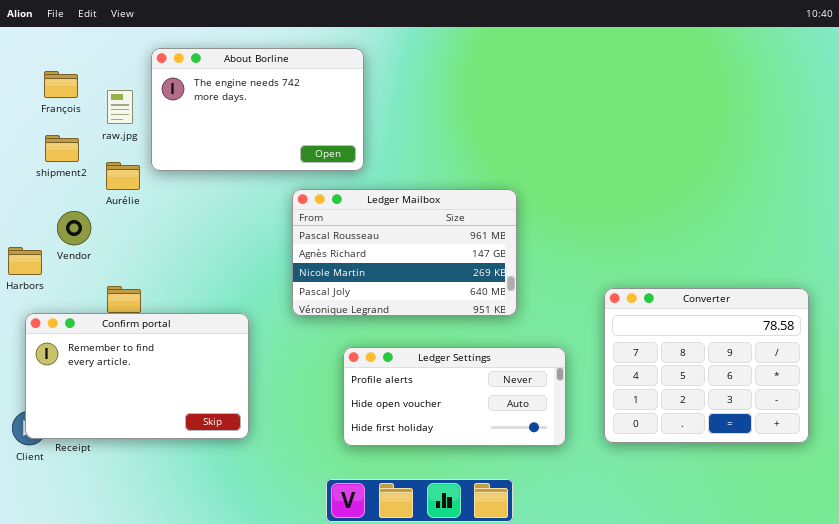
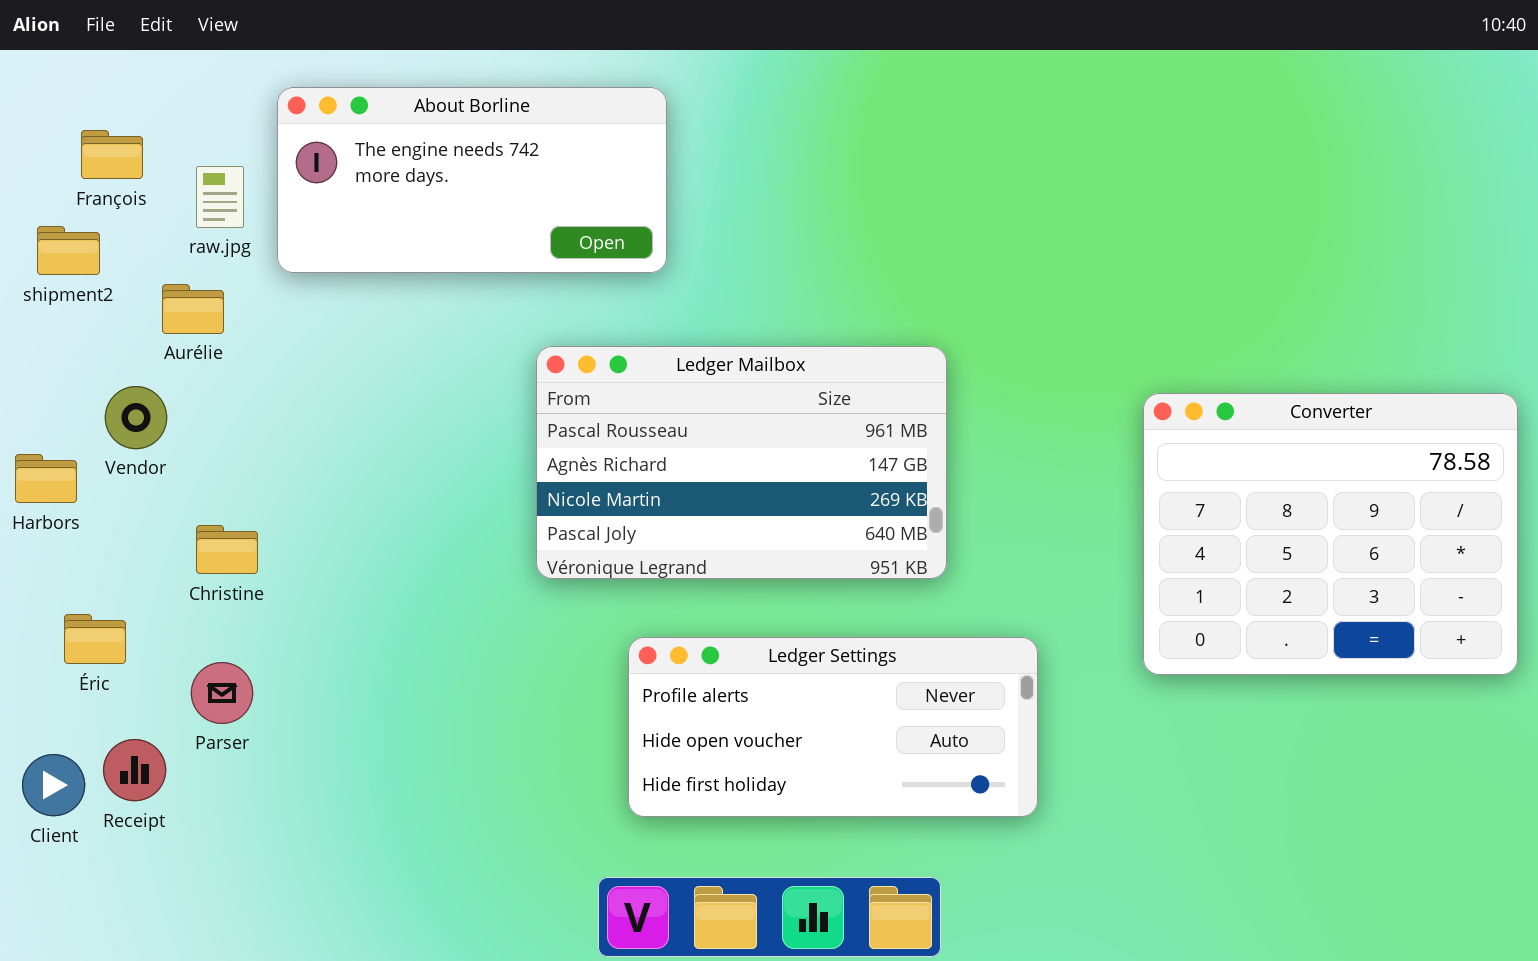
About Borline: [151,48,364,171] -> [277,87,667,273], resized
shipment2: [45,135,79,162] -> [37,226,100,275], moved
Aurélie: [106,162,140,190] -> [162,284,224,334], moved
Converter: [604,288,809,443] -> [1143,393,1518,675], moved
Confirm portal: [25,313,249,439] -> none, closed

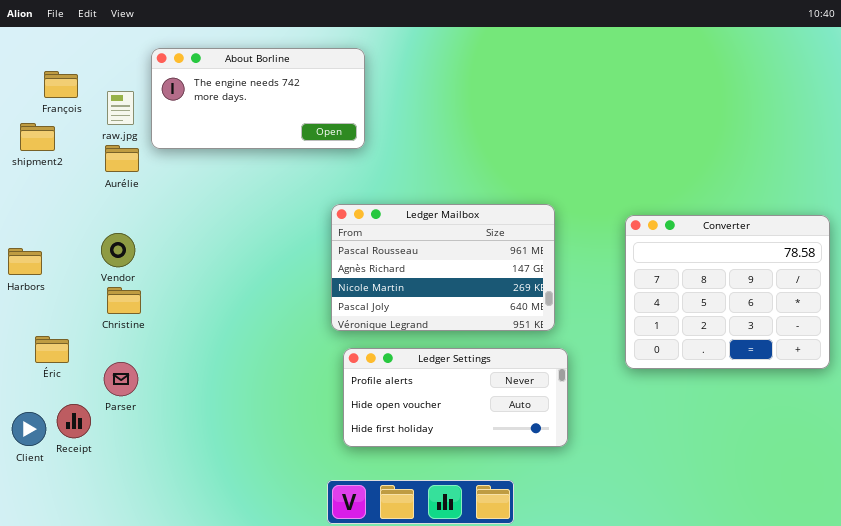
Aurélie: [162,284,224,334] -> [105,145,139,172], moved
Ledger Mailbox: [536,346,947,579] -> [331,204,555,331], moved
Vendor: [105,386,167,449] -> [101,233,135,267], moved

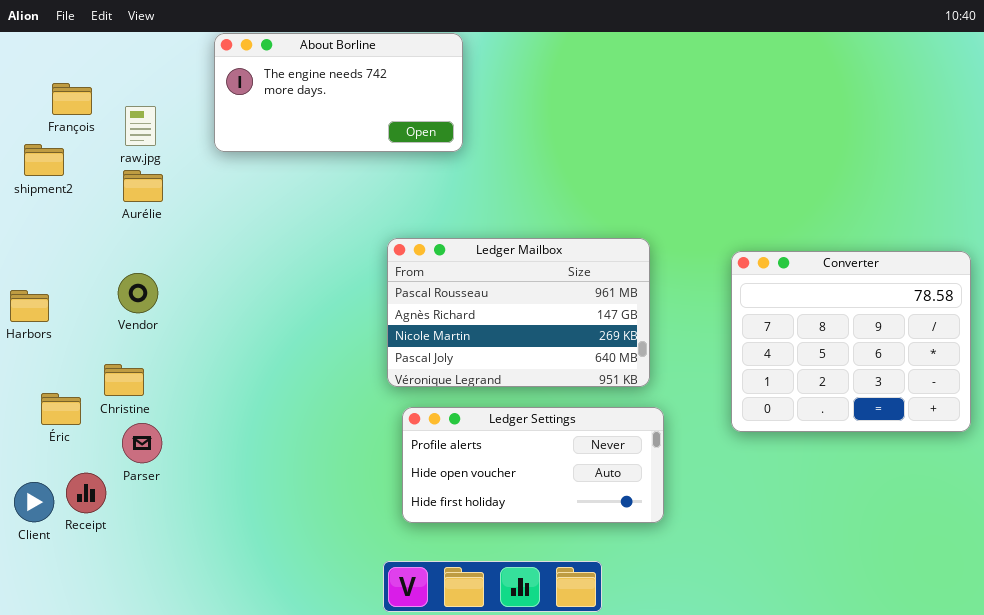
About Borline: [151,48,365,149] -> [214,33,463,152], moved
Christine: [107,287,141,314] -> [104,364,144,396], moved

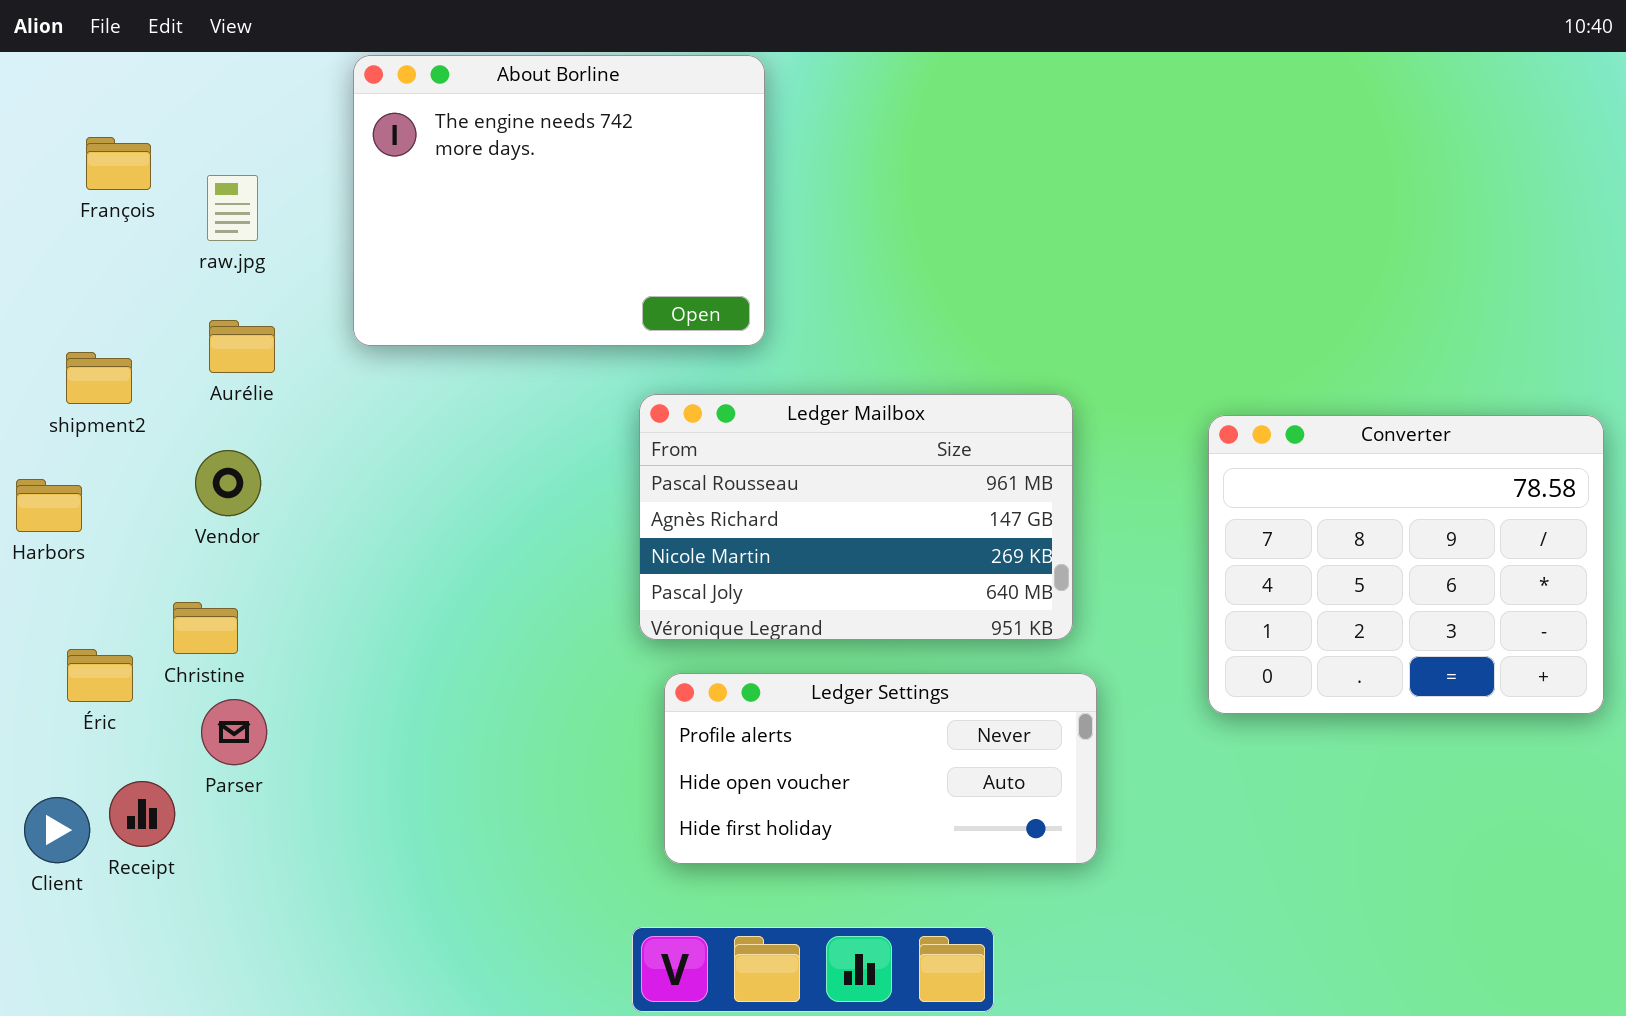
About Borline: [214,33,463,152] -> [353,55,765,346], resized
shipment2: [24,144,64,176] -> [66,352,132,404], moved
Aurélie: [123,170,163,202] -> [209,320,275,373], moved

